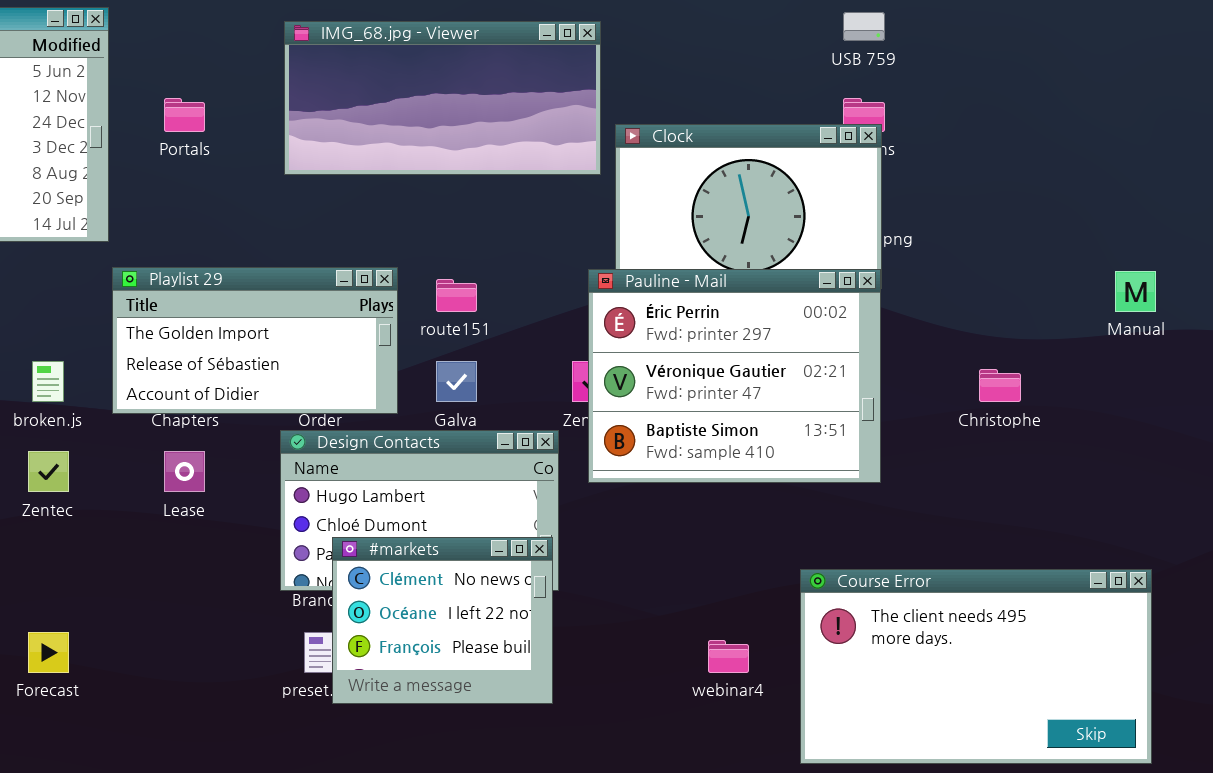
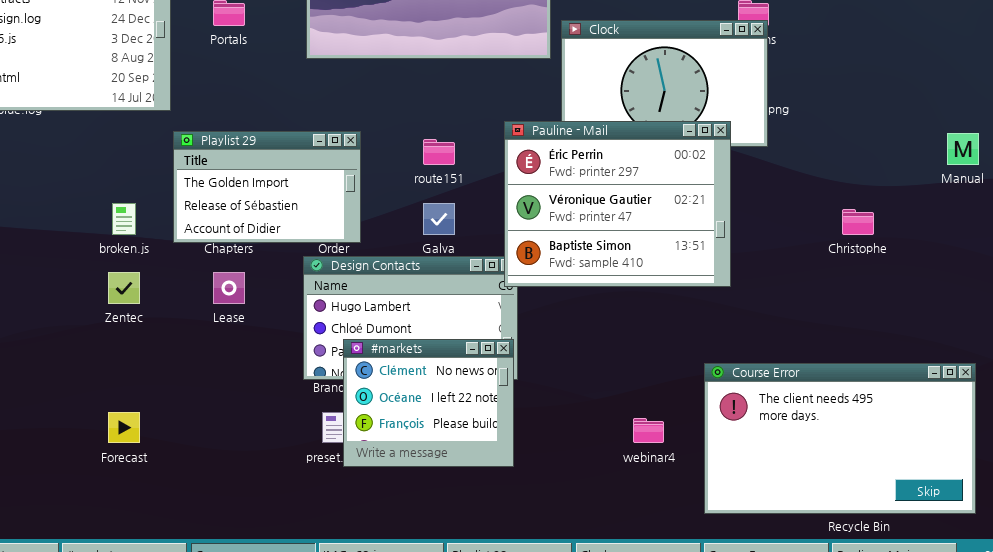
Playlist 29: [112,267,398,414] -> [173,131,361,243], resized
Pauline - Mail: [588,269,881,483] -> [504,121,731,287], moved

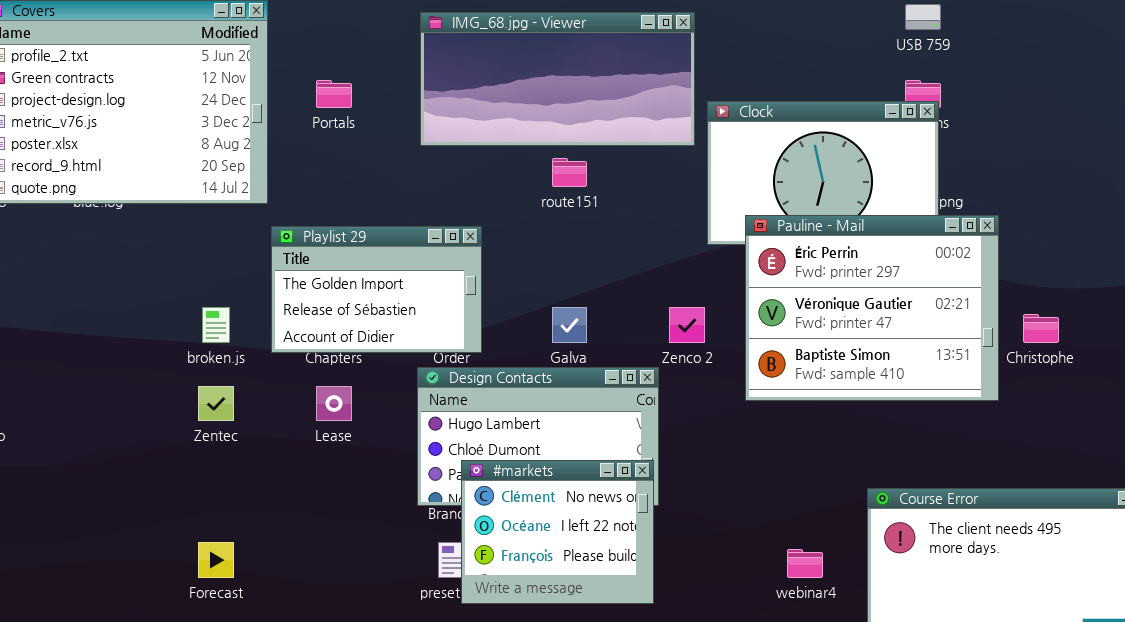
Pauline - Mail: [504,121,731,287] -> [745,215,999,401], moved
route151: [423,139,455,165] -> [552,158,587,187], moved

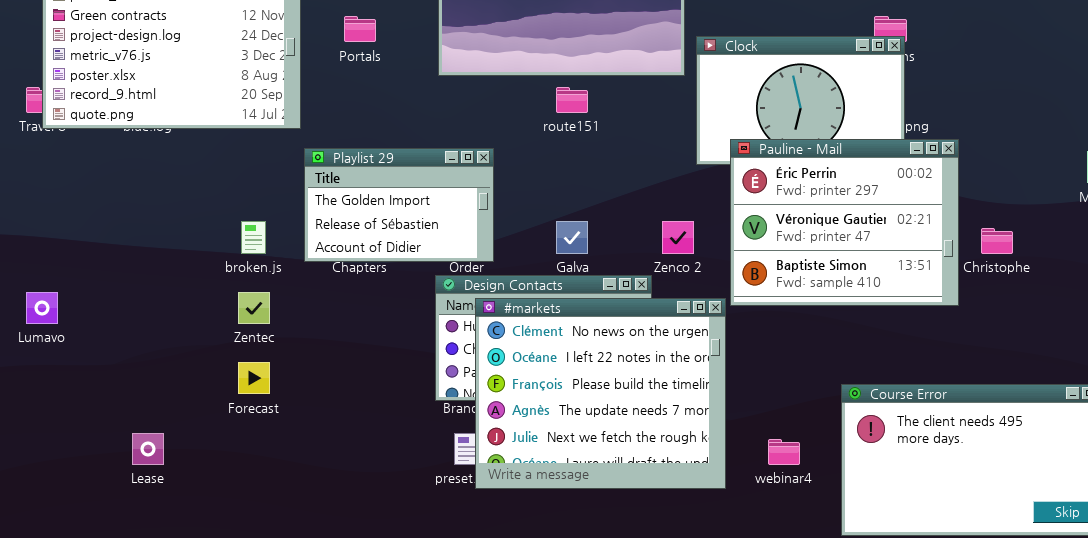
Lease: [316,386,352,421] -> [132,433,164,465], moved
#markets: [461,460,654,604] -> [475,298,726,489], resized
Forecast: [198,542,234,578] -> [238,362,270,394], moved

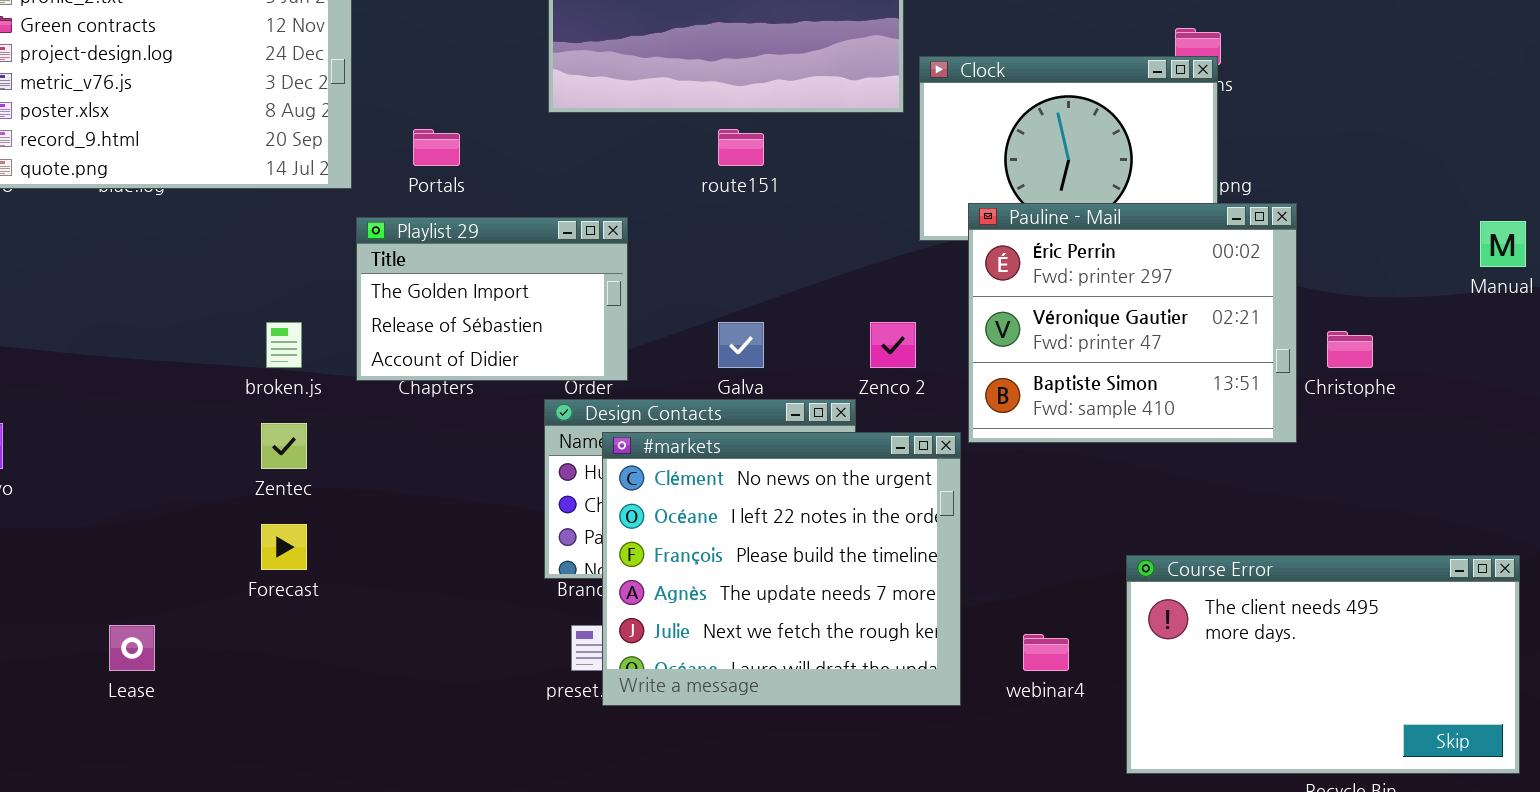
Portals: [344,16,376,42] -> [413,129,460,166], moved

